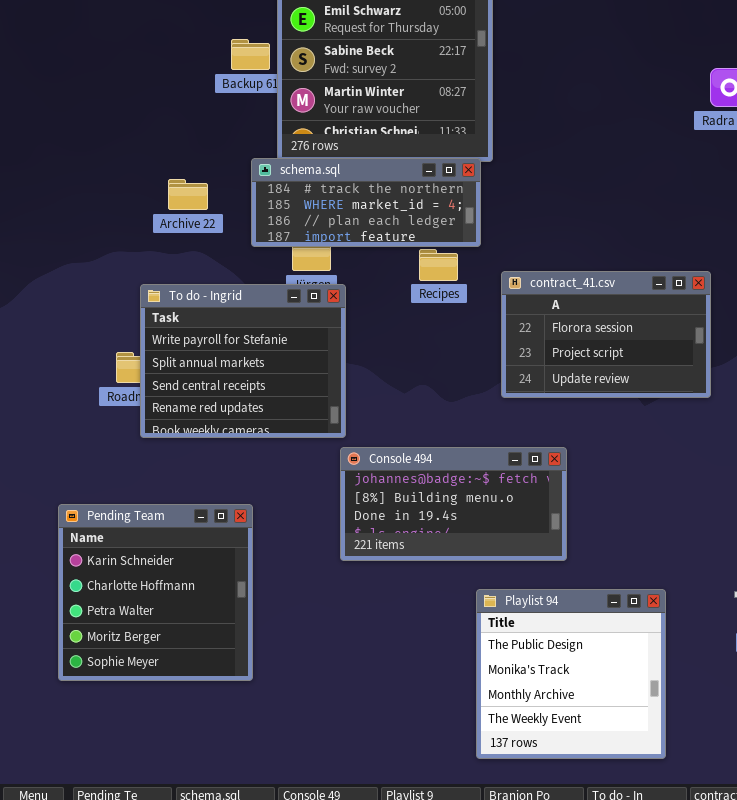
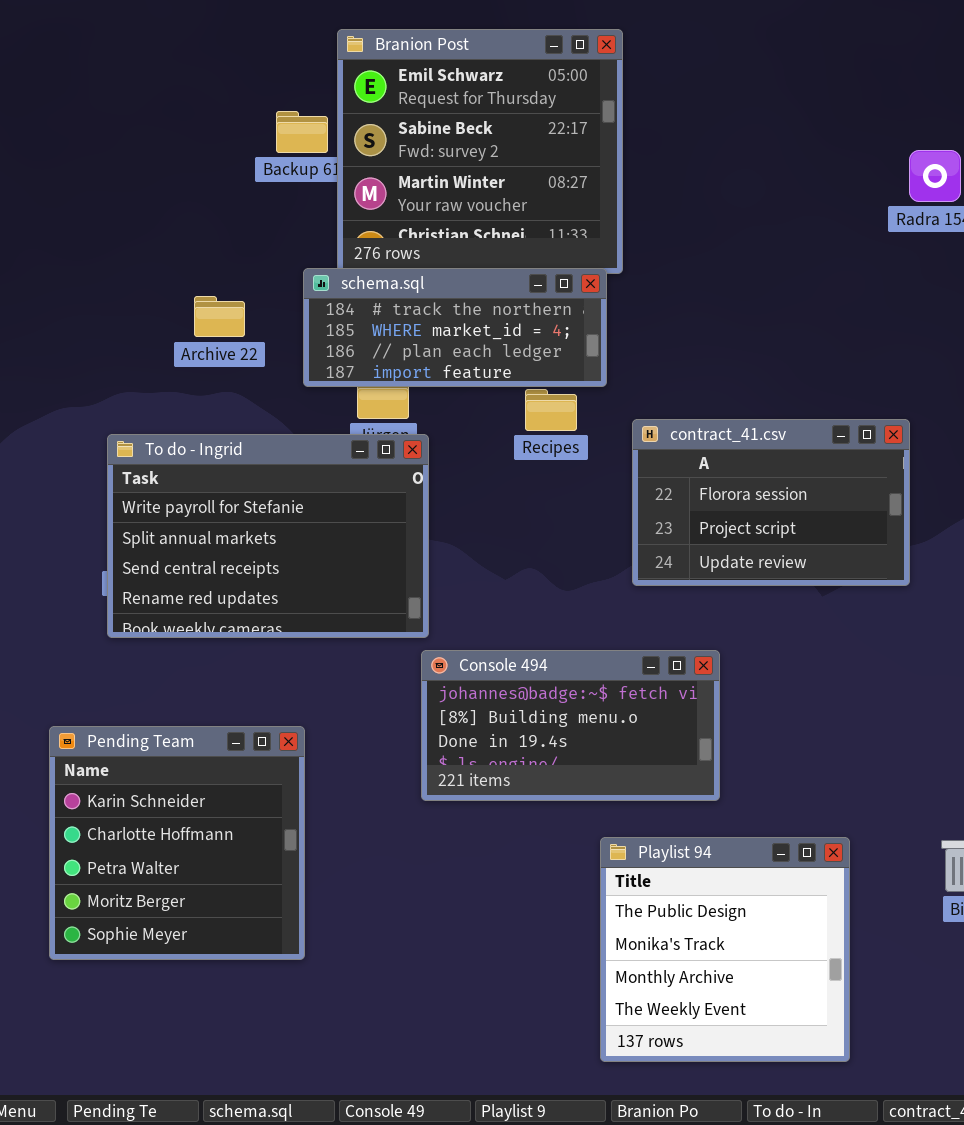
To do - Ingrid: [140,284,346,438] -> [107,434,429,638], resized

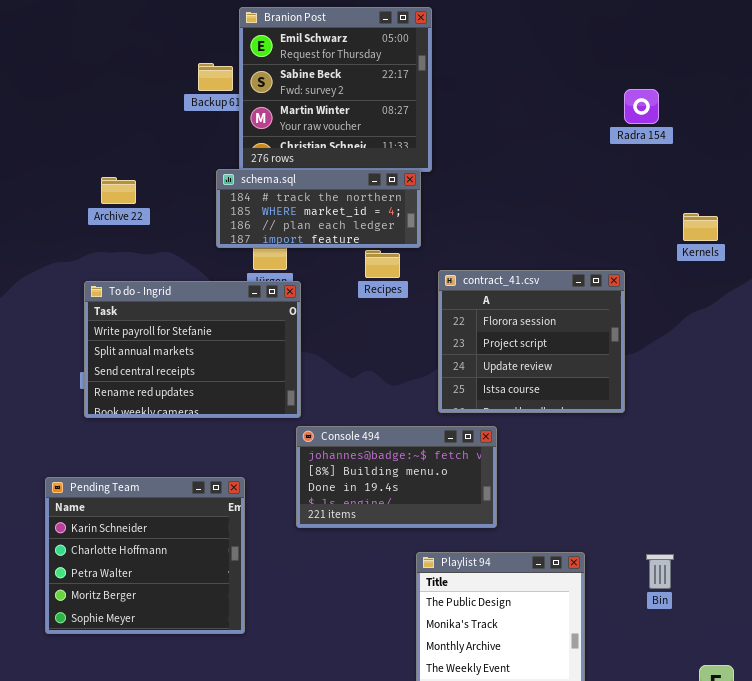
Archive 22: [194,296,245,337] -> [101,177,136,204], moved
contract_41.csv: [632,419,910,586] -> [438,270,625,413], resized
Pending Team: [49,726,305,960] -> [45,477,245,634], resized

